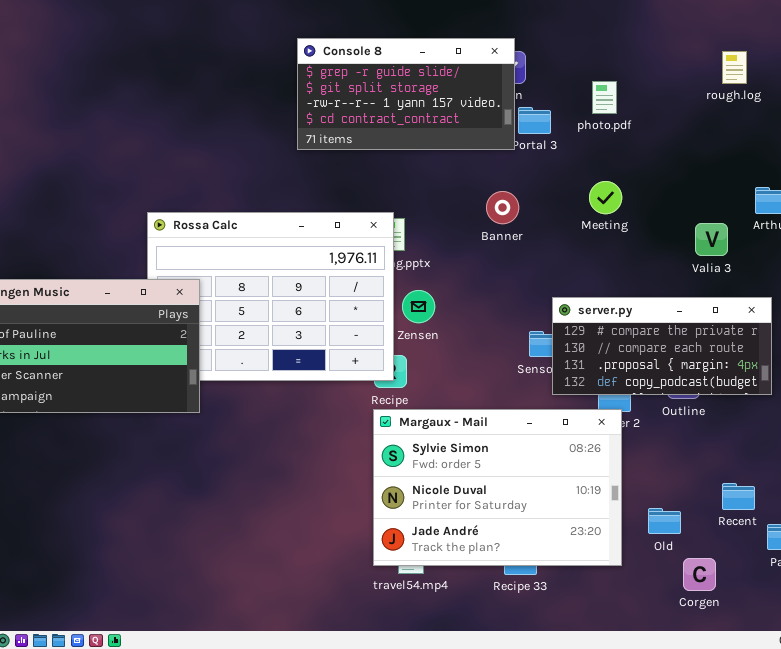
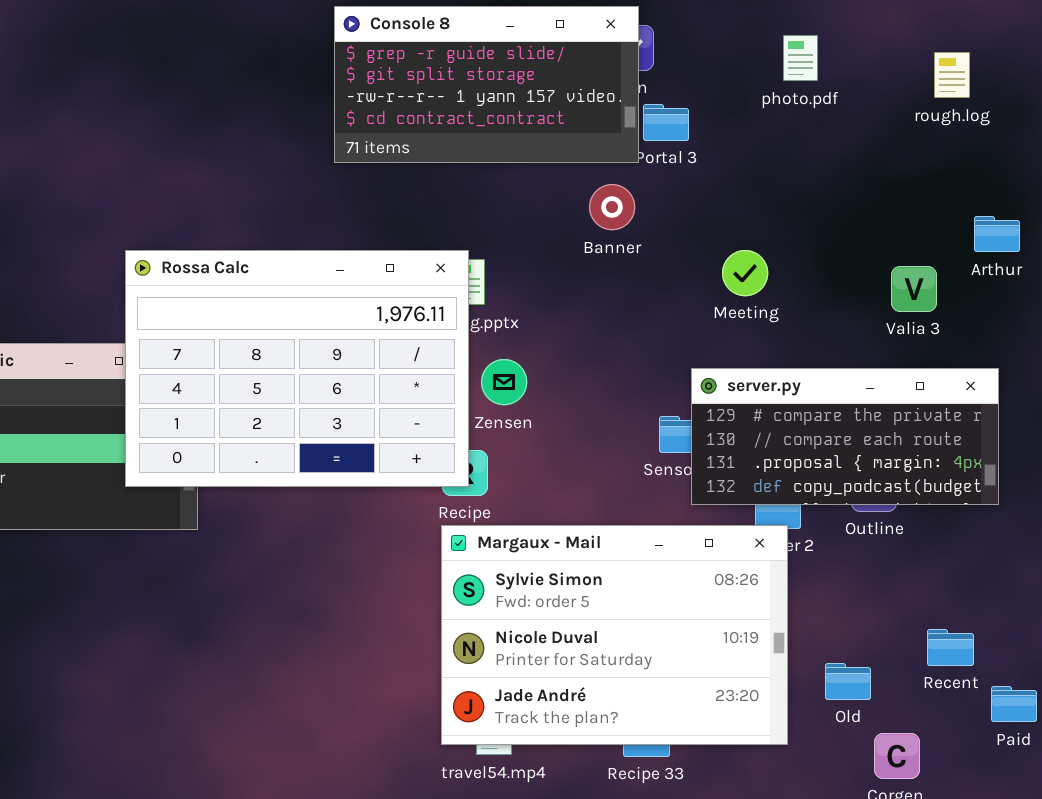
rough.log: [722,51,747,84] -> [934,52,970,98], moved
photo.pdf: [592,81,617,114] -> [783,35,818,81], moved
Meeting: [589,181,622,214] -> [722,250,768,296], moved
Banner: [486,191,519,224] -> [589,184,635,230], moved
Rossa Calc: [147,212,394,381] -> [125,250,469,487], raised

